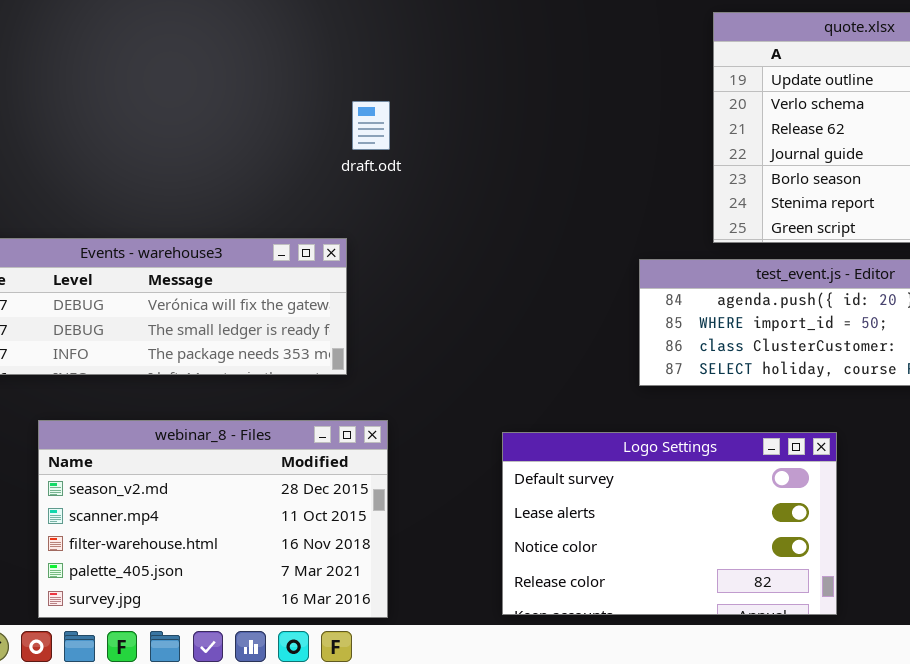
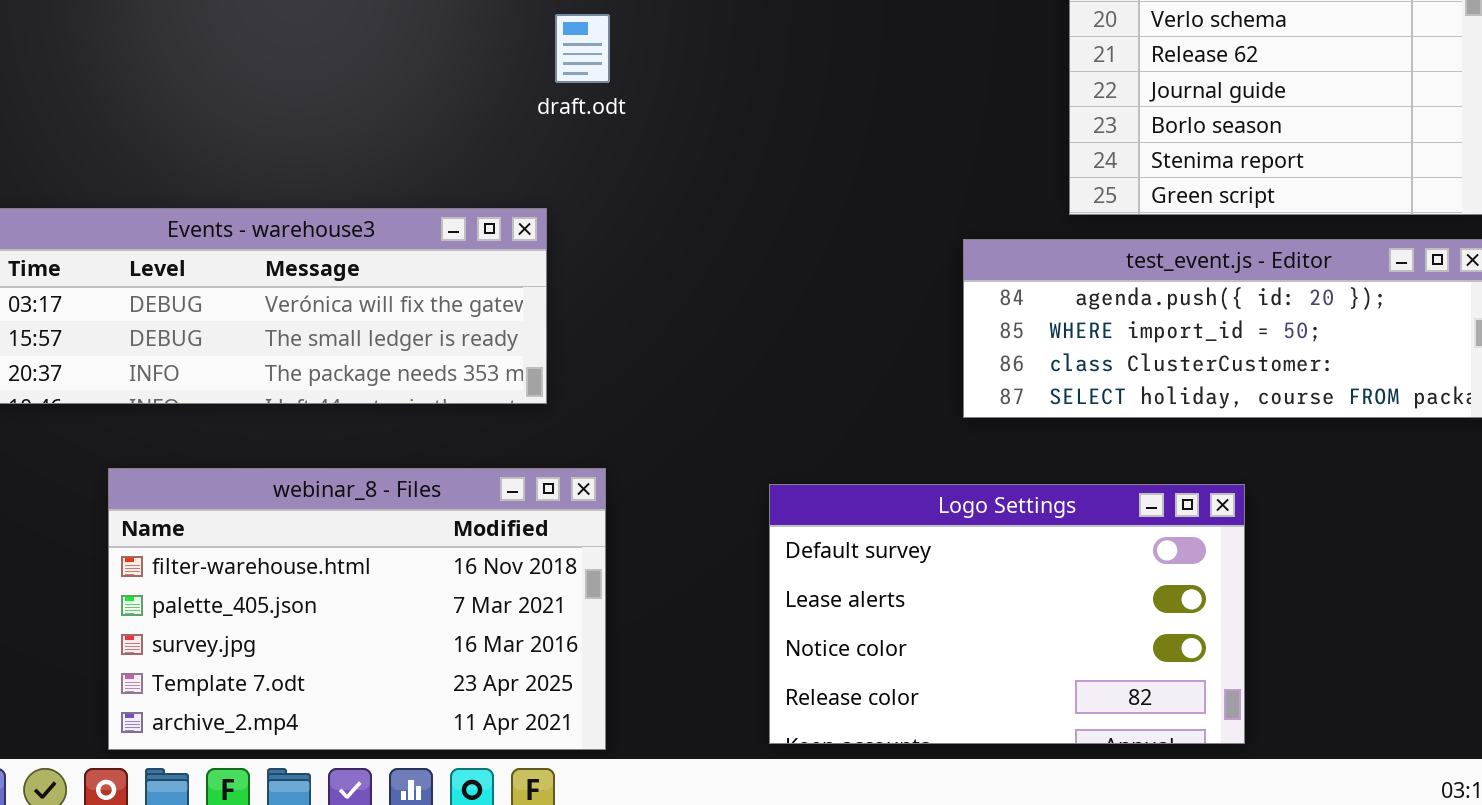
webinar_8 - Files: [38,420,388,618] -> [108,468,606,750], scrolled down 2 rows

